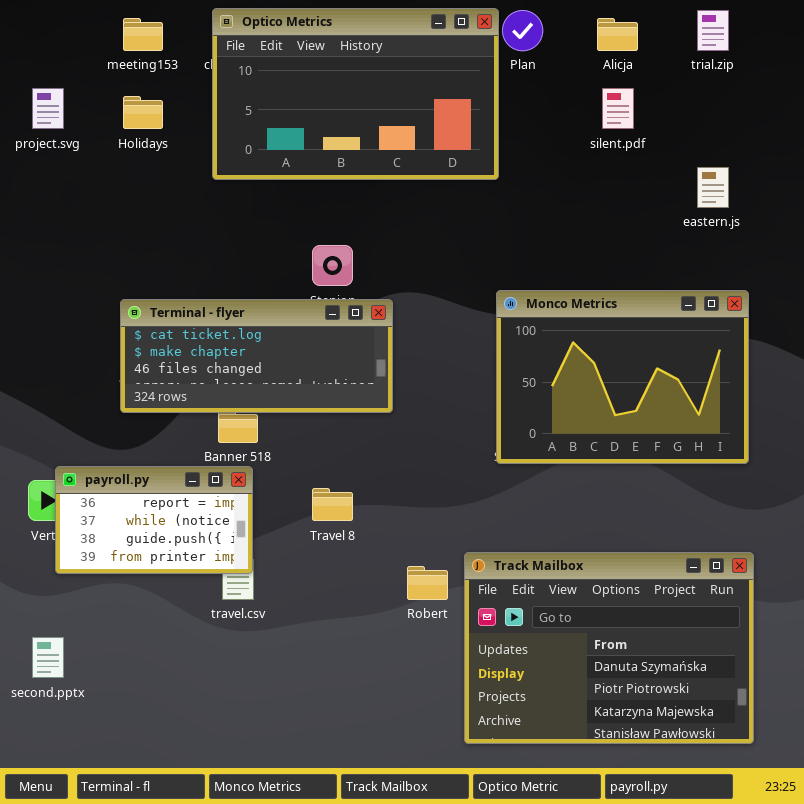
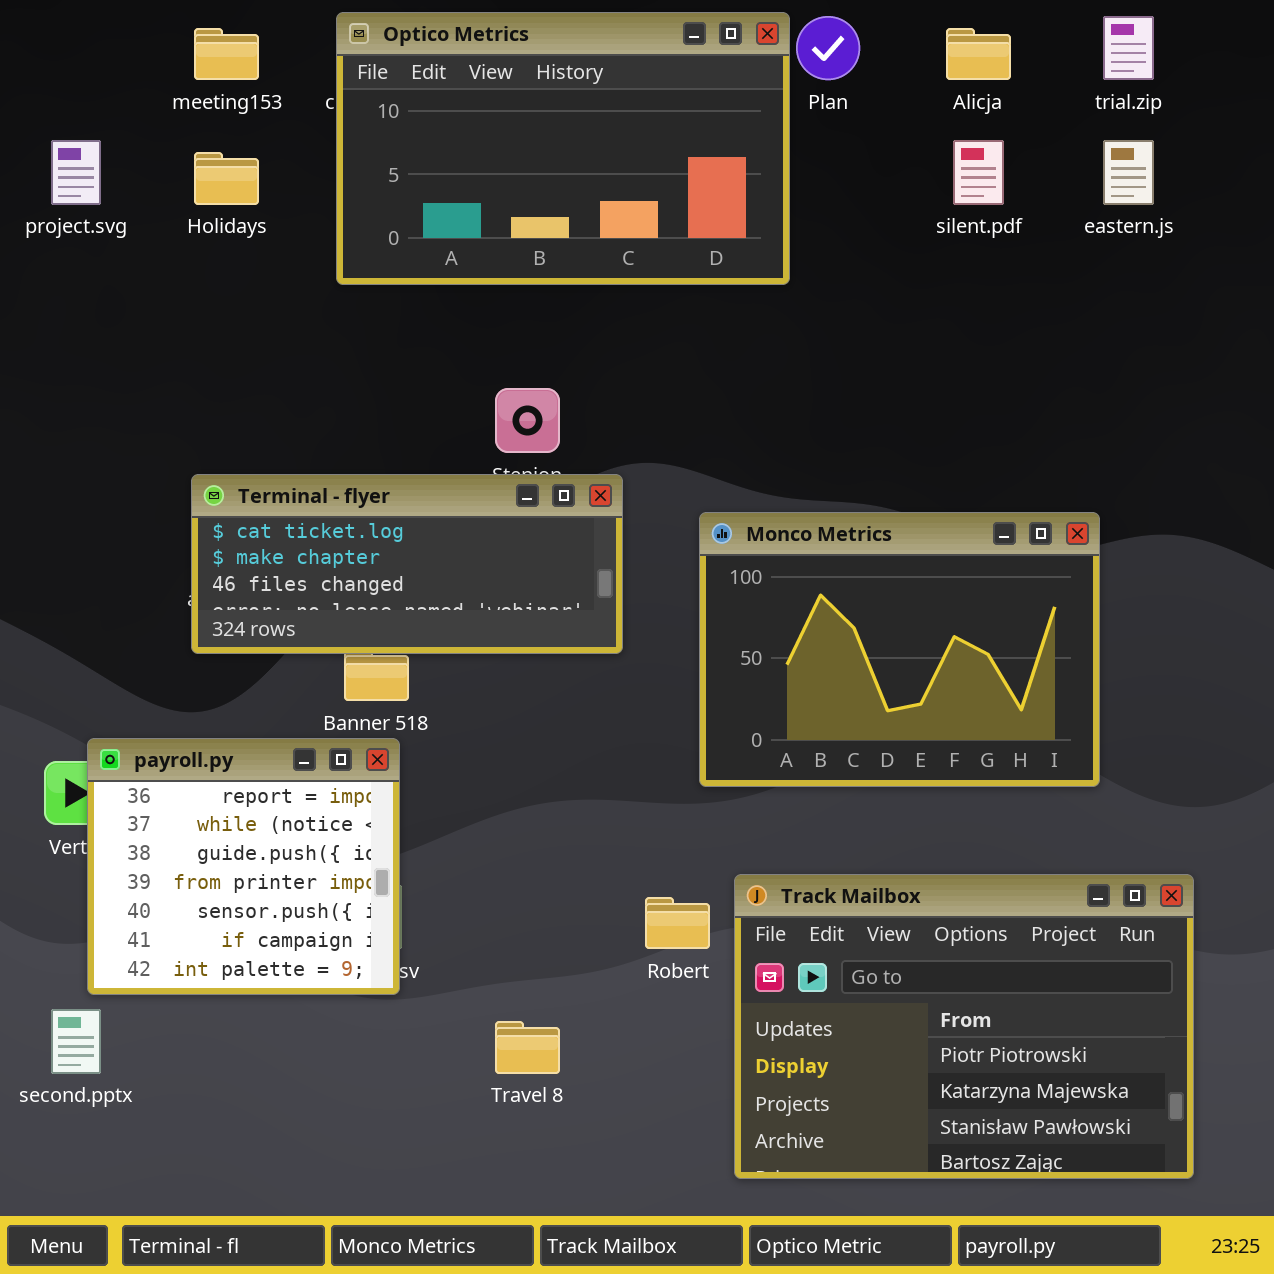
eastern.js: [697,167,729,208] -> [1103,140,1154,205], moved
Monco Metrics: [496,290,749,464] -> [699,512,1100,787], moved
payroll.py: [55,466,253,574] -> [87,738,400,995], resized
Travel 8: [312,488,353,521] -> [495,1021,560,1074], moved
Track Mailbox: [464,552,754,744] -> [734,874,1194,1179], scrolled down 1 row

